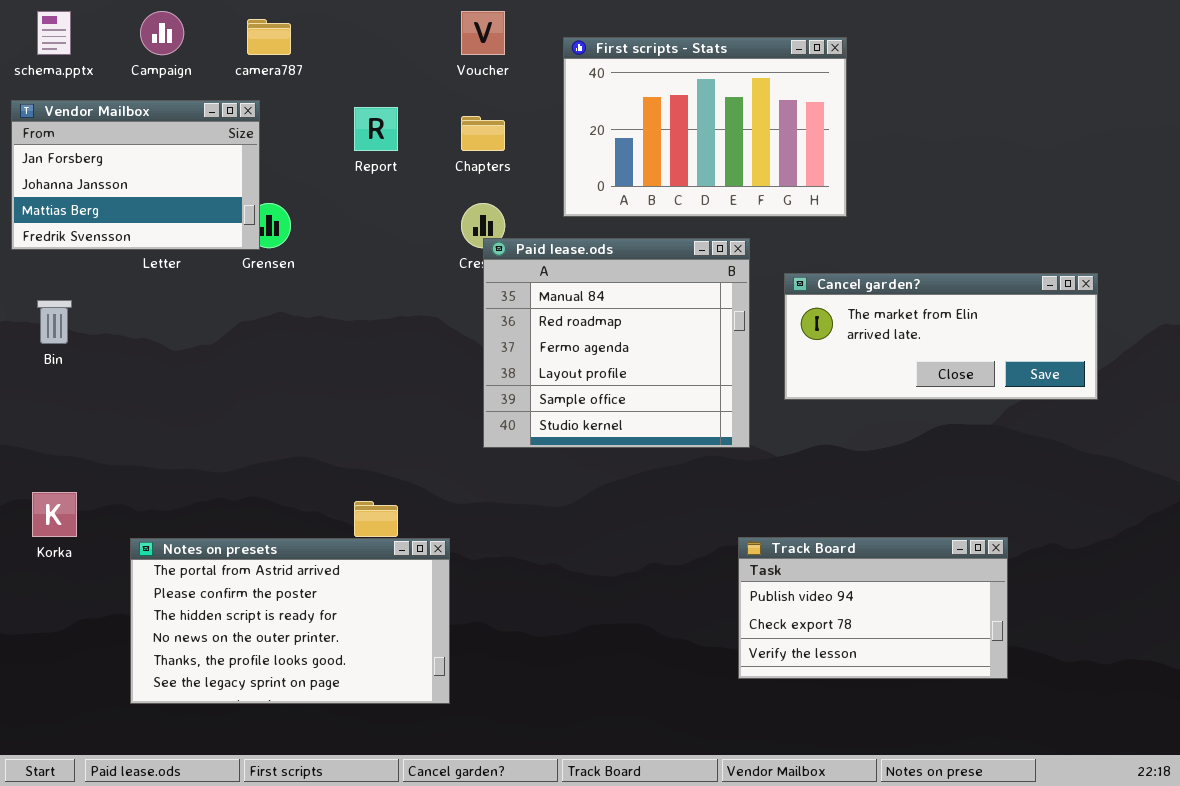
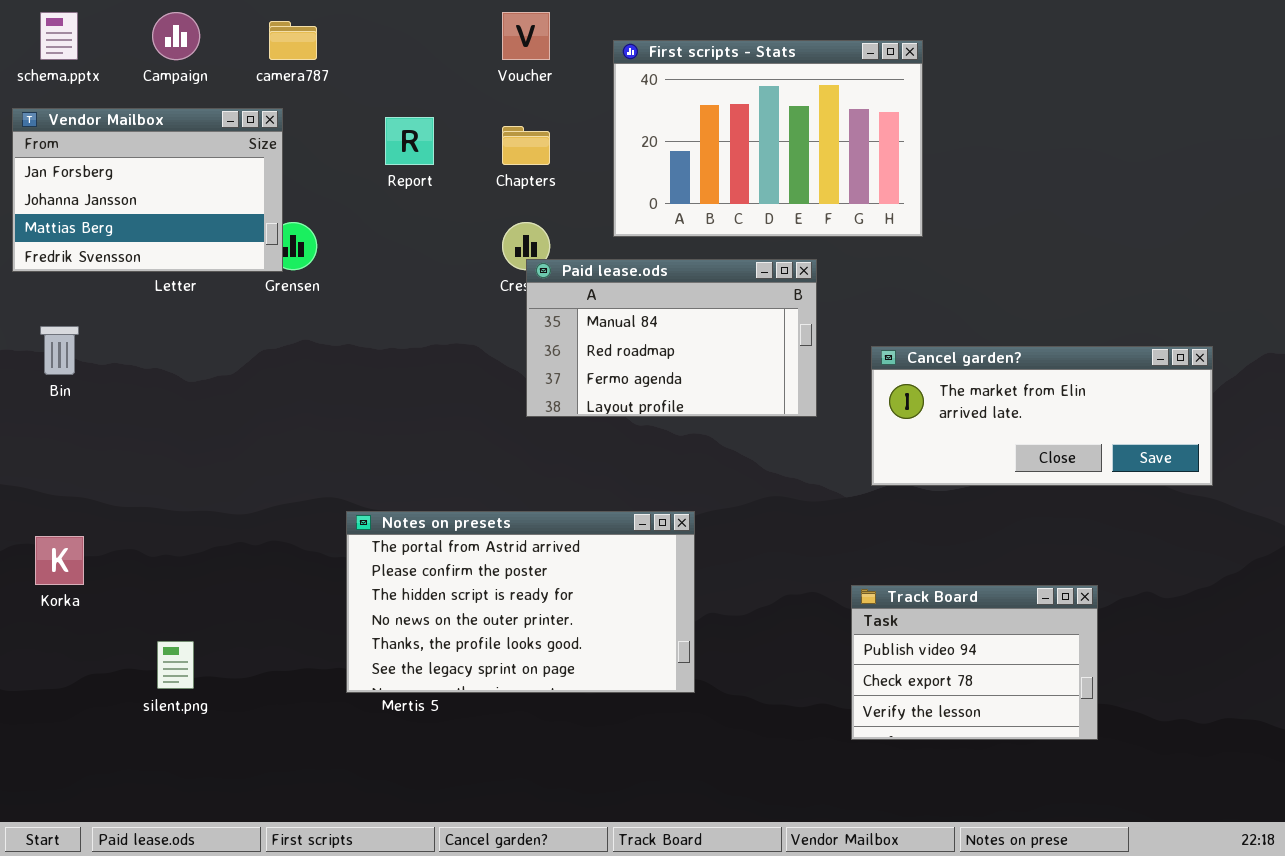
Paid lease.ods: [483,238,750,448] -> [526,259,817,417], resized
Cancel garden?: [784,273,1098,400] -> [871,346,1213,486], moved
Track Board: [738,537,1008,679] -> [851,585,1098,740], resized
Notes on presets: [130,538,450,704] -> [346,511,695,693], moved

